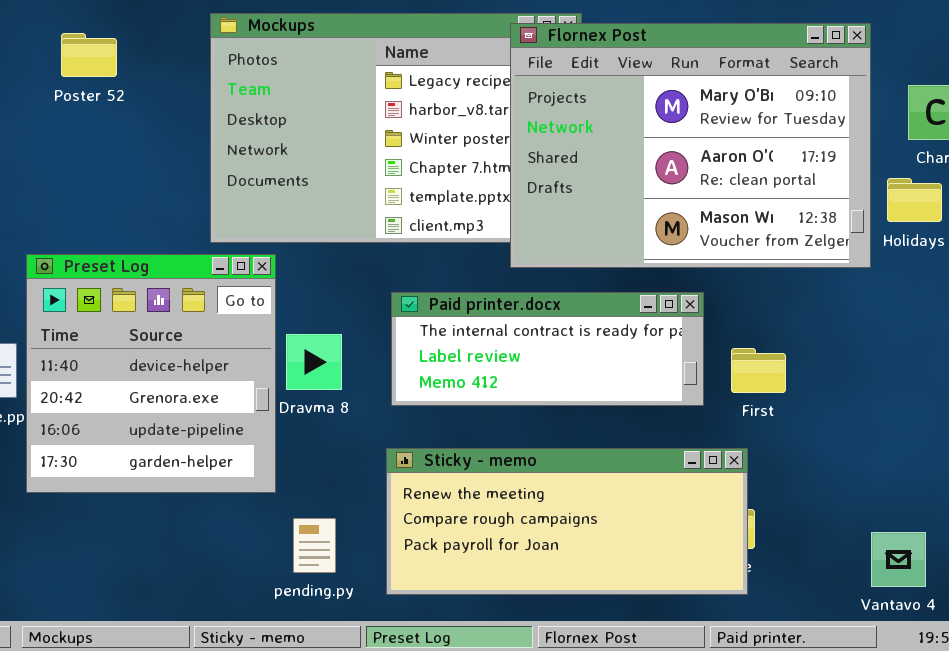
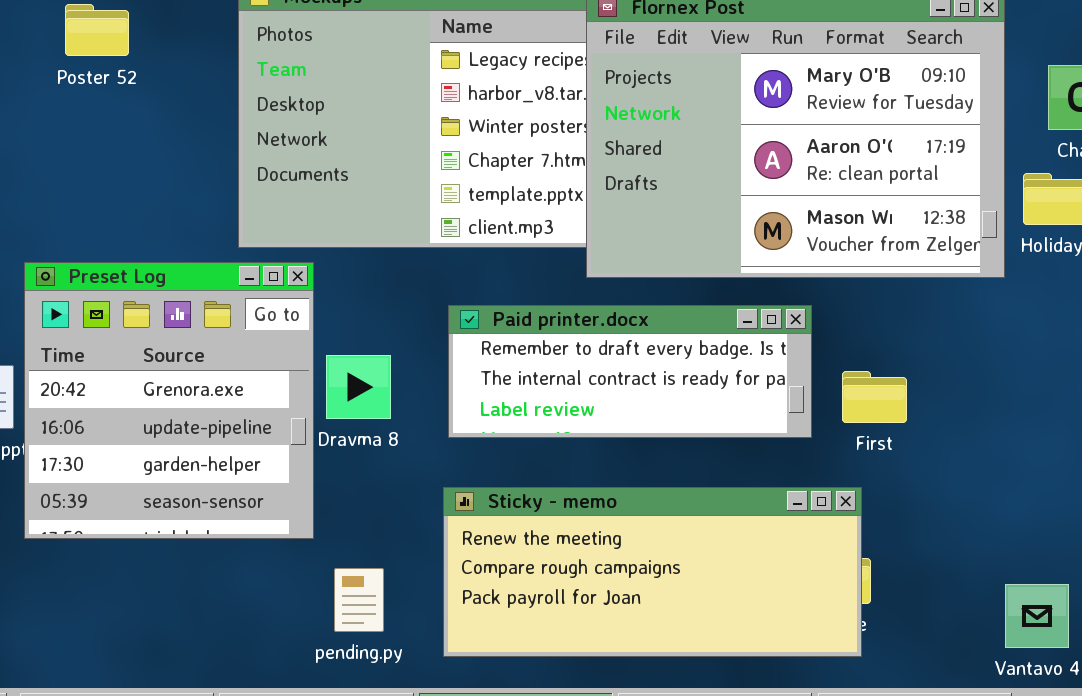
Preset Log: [26,254,276,493] -> [24,262,314,539], scrolled down 1 row
Paid printer.docx: [391,292,704,406] -> [448,305,812,438], scrolled up 1 row

